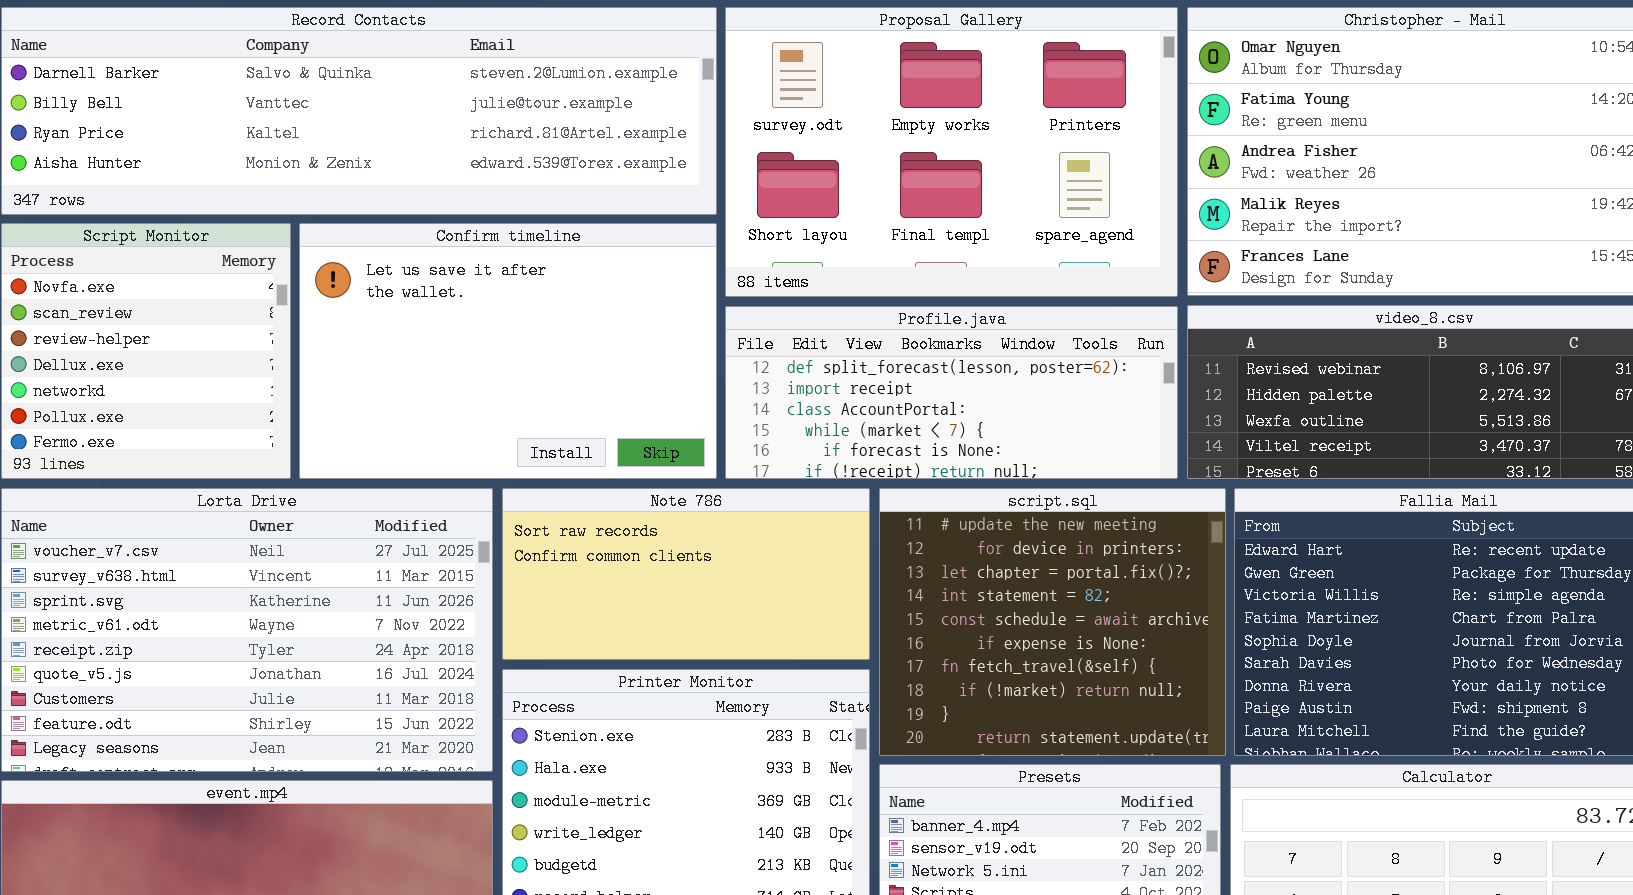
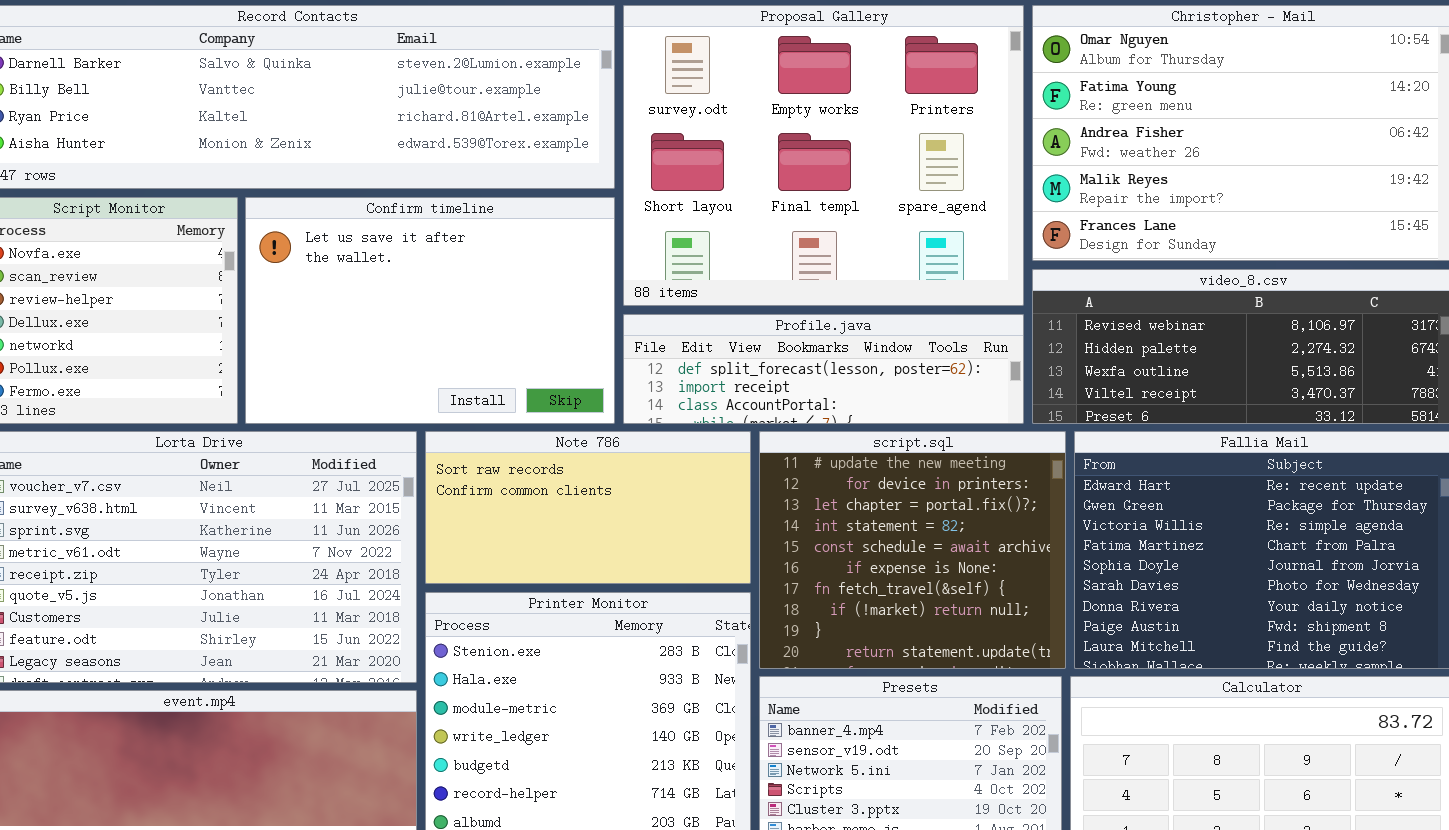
Proposal Gallery: [725,7,1178,297] -> [623,5,1024,306], resized
Profile.java: [725,306,1178,479] -> [623,314,1024,424], resized

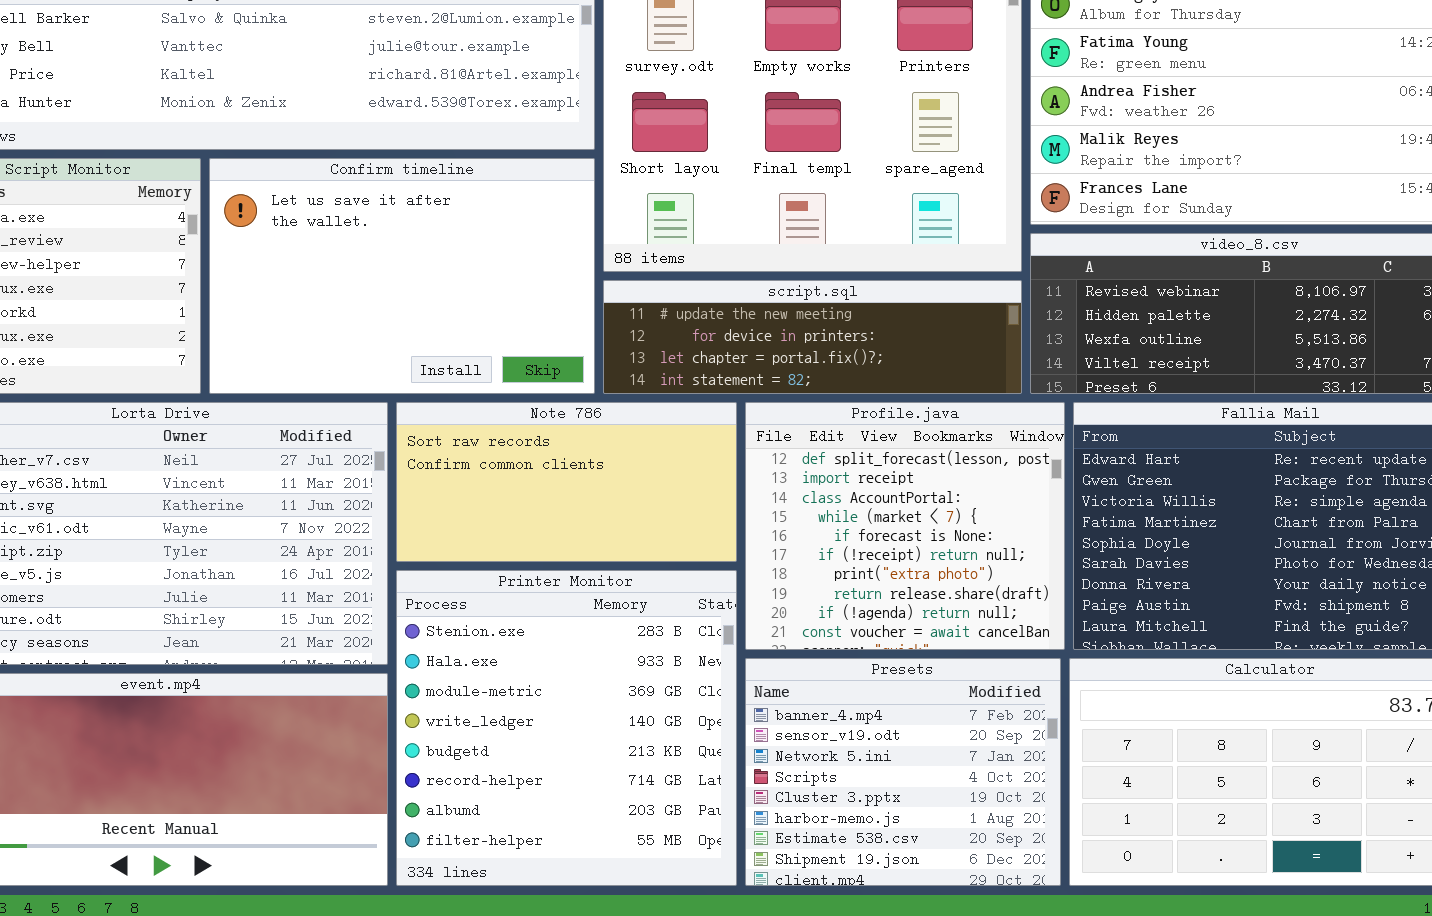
Profile.java: [623,314,1024,424] -> [745,402,1065,650], moved, resized
script.sql: [759,431,1066,669] -> [603,280,1022,394], moved, resized

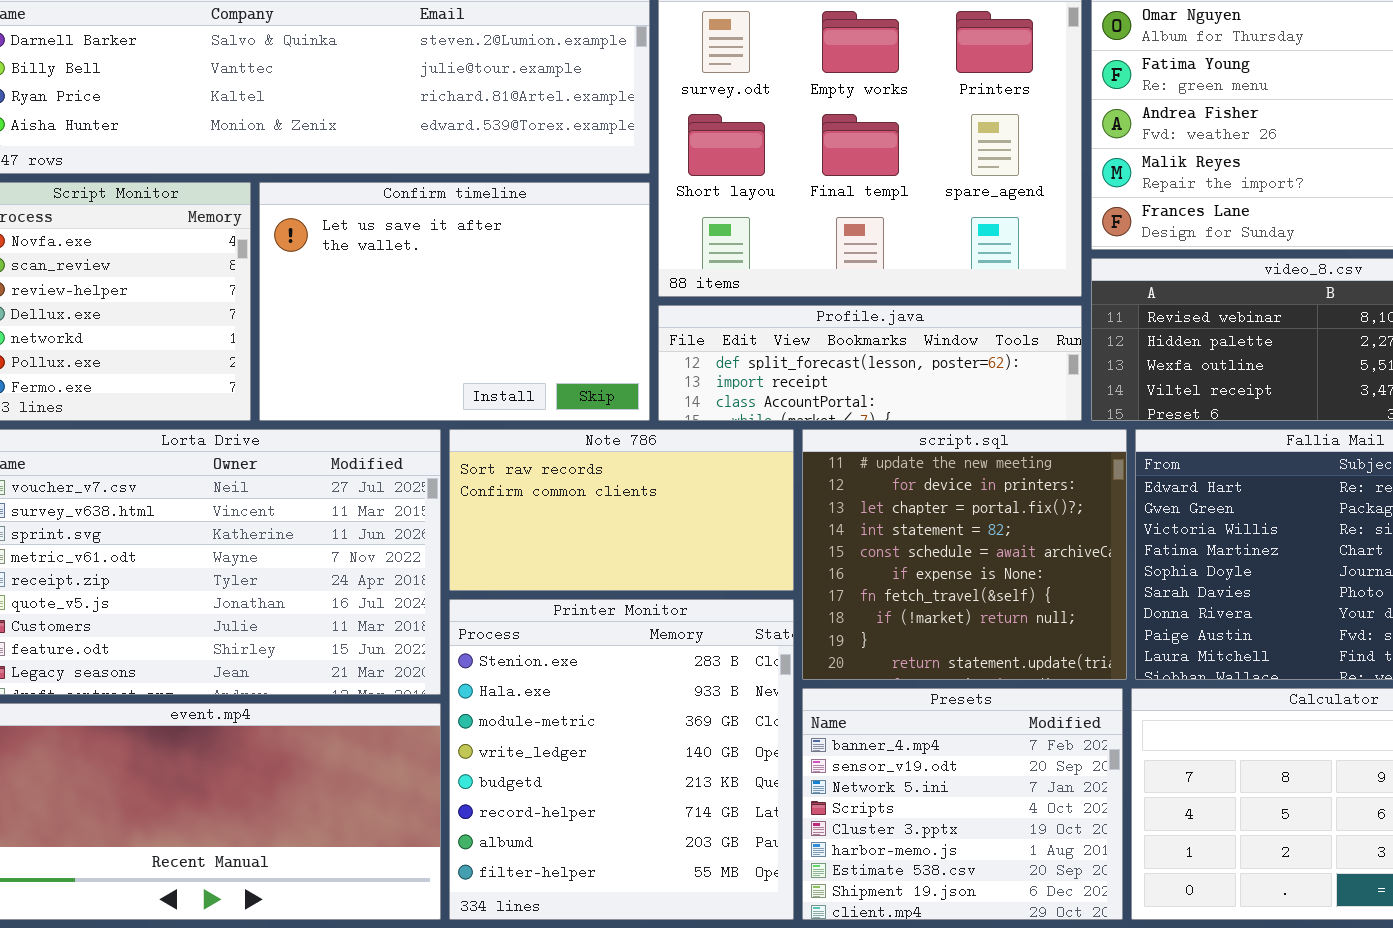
script.sql: [603,280,1022,394] -> [802,429,1127,680], moved, resized
Profile.java: [745,402,1065,650] -> [658,305,1082,421], moved, resized

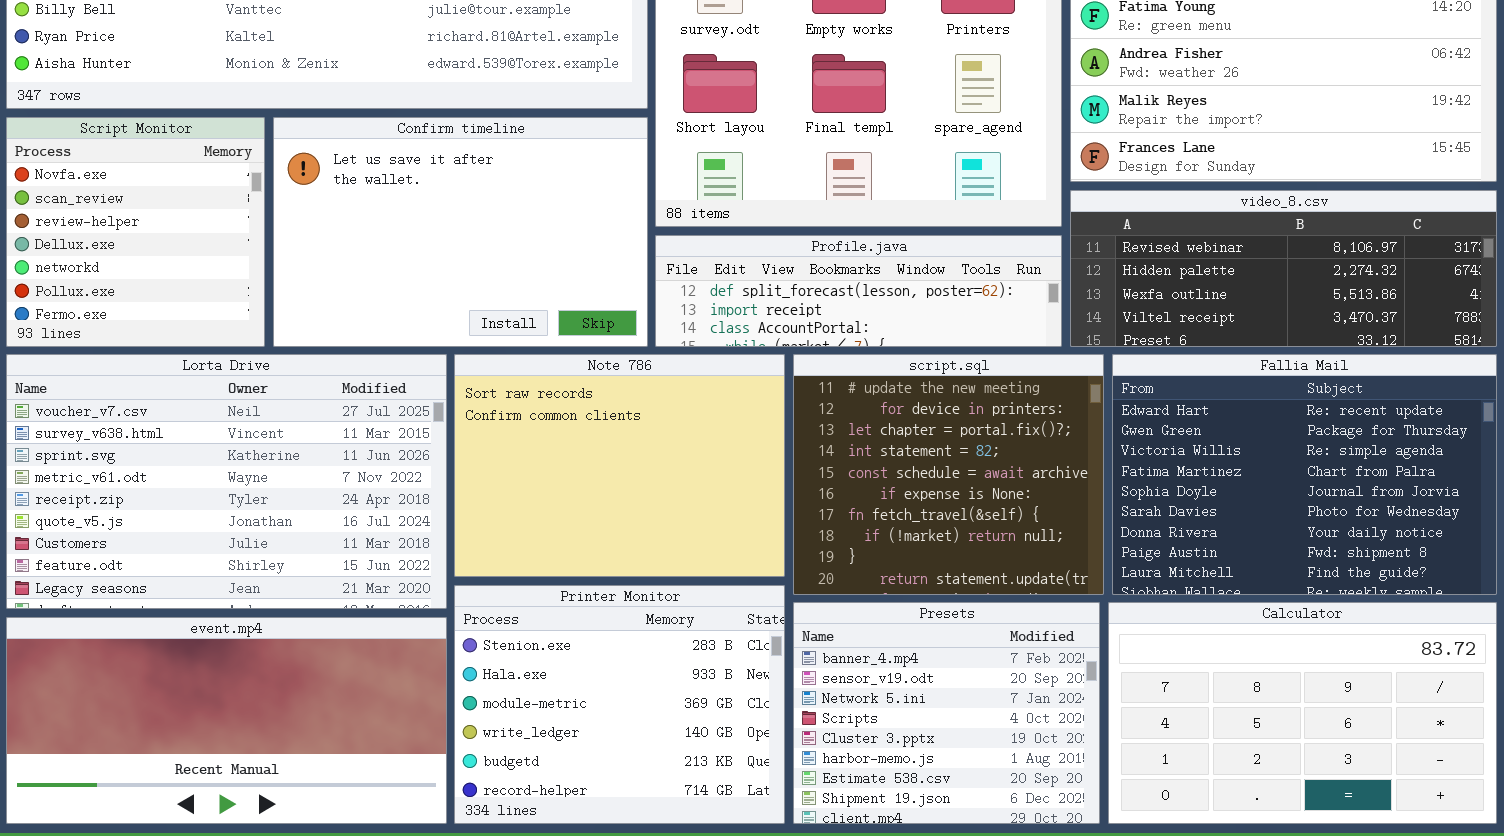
Note 786: [449,429,794,591] -> [454,354,785,577], resized
Printer Monitor: [449,599,794,920] -> [454,585,785,824], resized

